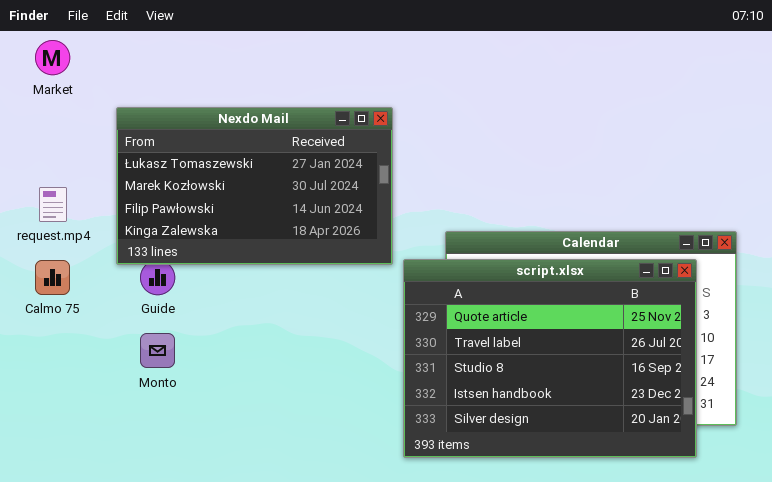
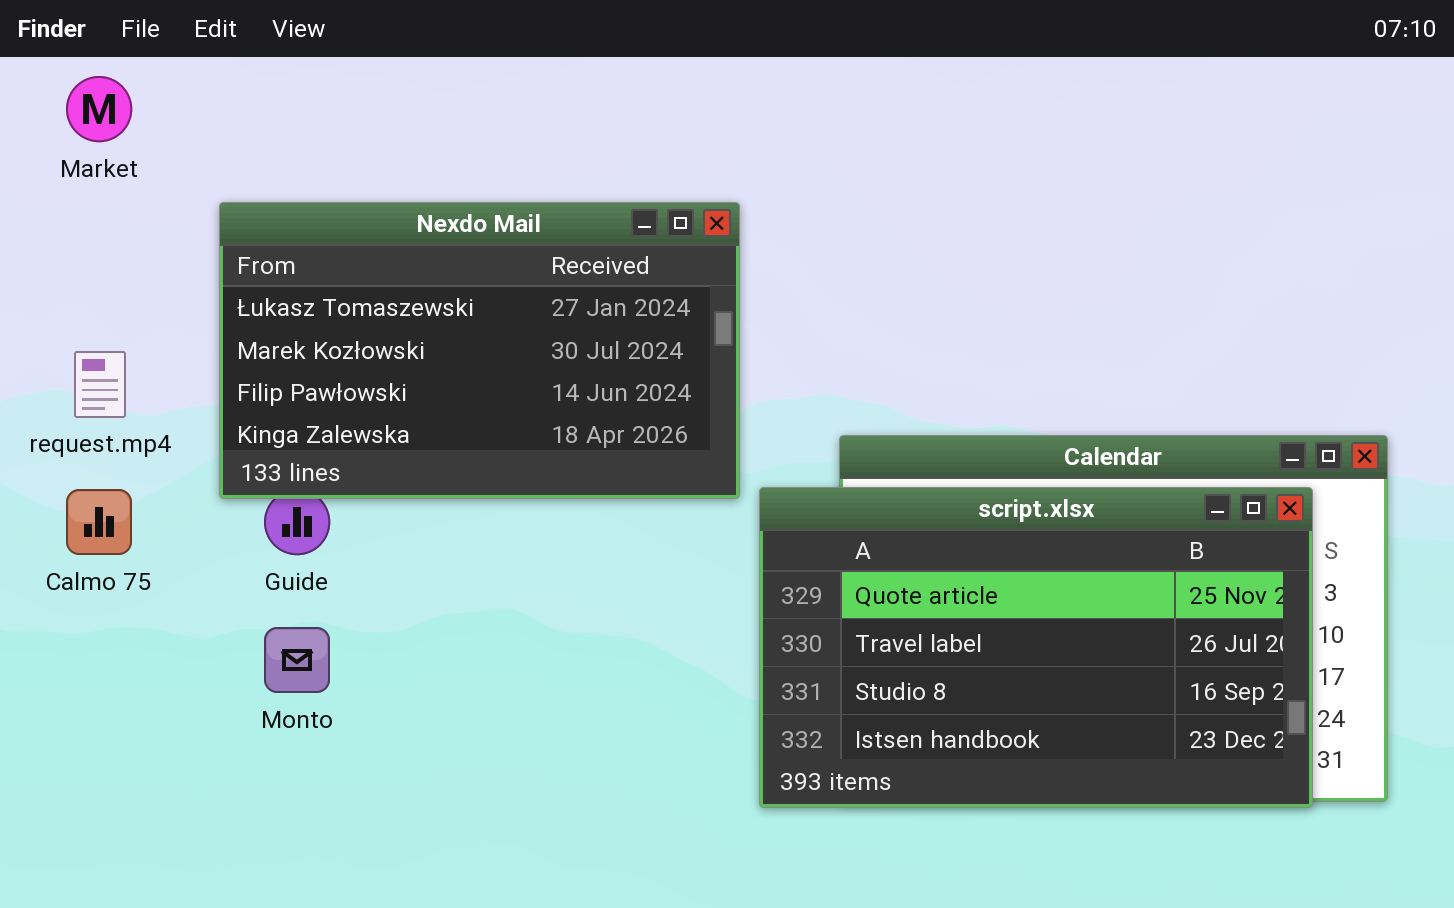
script.xlsx: [403,259,697,458] -> [759,487,1313,808], resized

